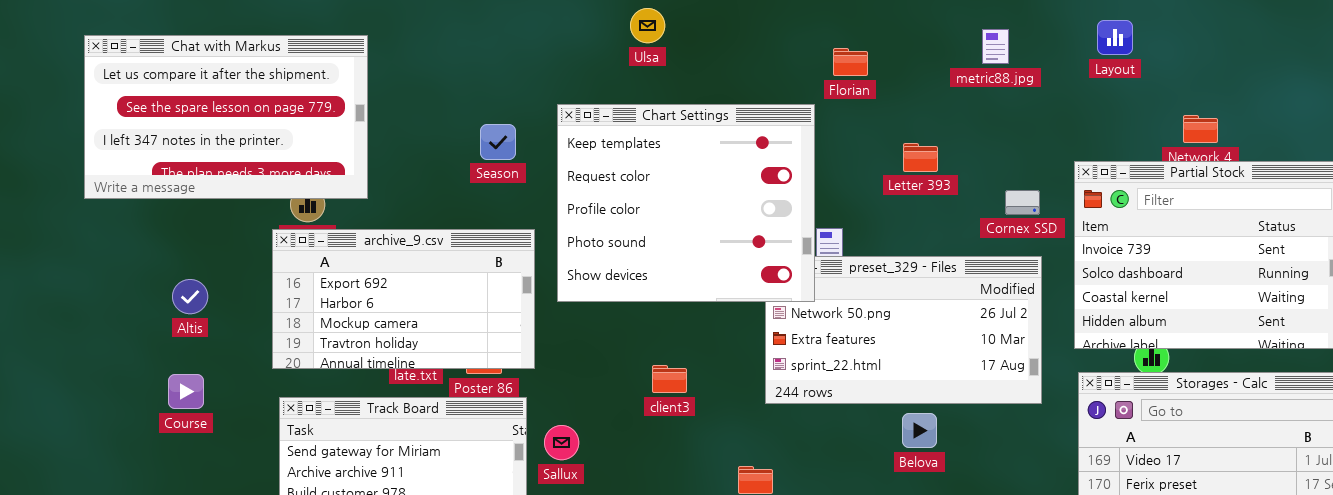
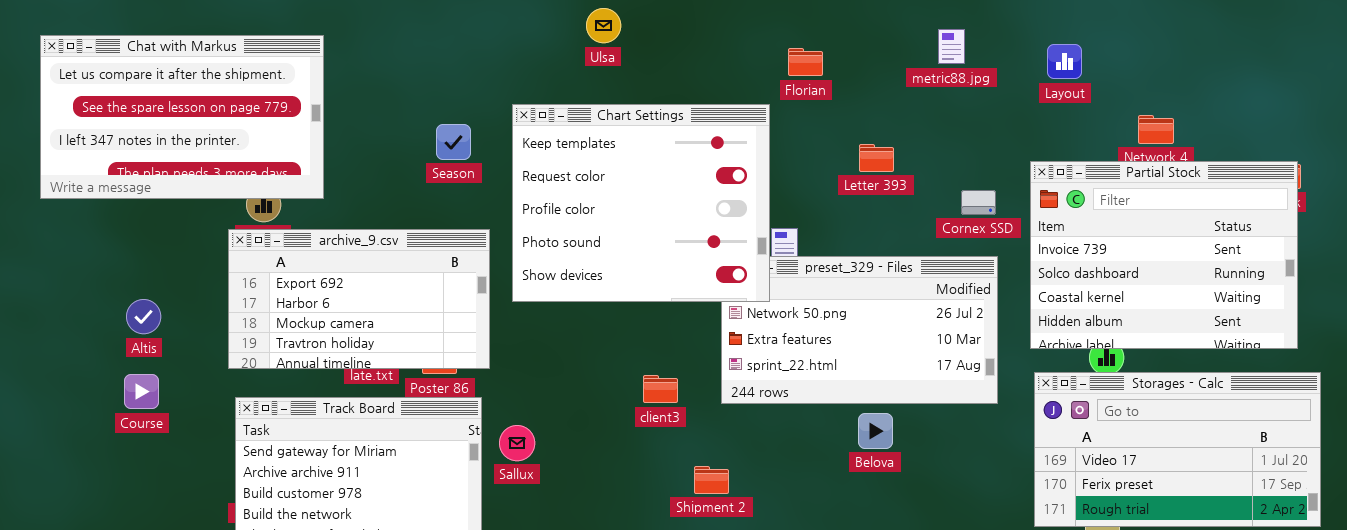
Layout: [1097,20,1133,55] -> [1047,44,1082,79], moved
Altis: [172,279,208,314] -> [126,299,161,334], moved
client3: [652,365,687,393] -> [643,375,678,403], moved

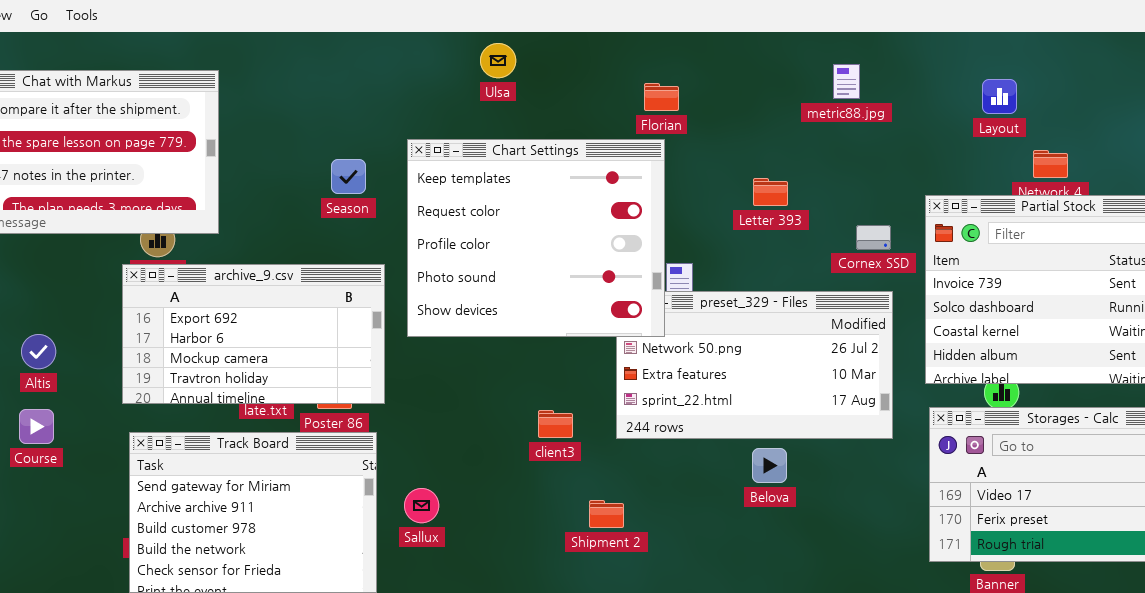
Layout: [1047,44,1082,79] -> [982,79,1017,114], moved
Florian: [788,48,823,76] -> [644,83,679,111], moved
Sallux: [499,425,535,461] -> [404,488,439,523], moved

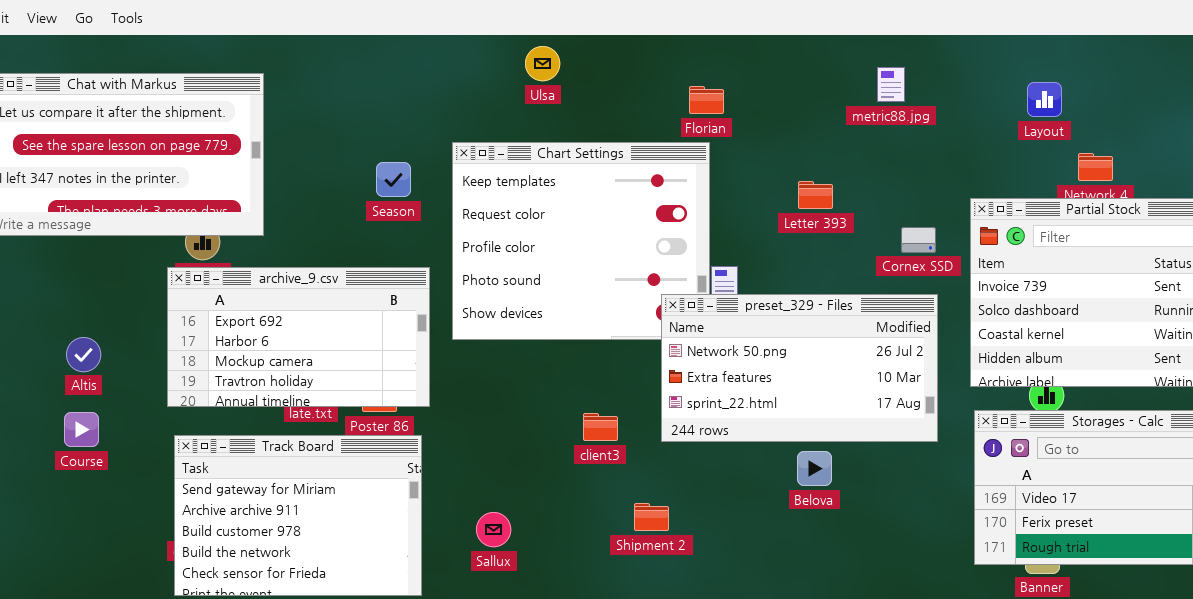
preset_329 - Files: [616,291,893,439] -> [661,294,938,442], raised
Sallux: [404,488,439,523] -> [476,512,511,547], moved

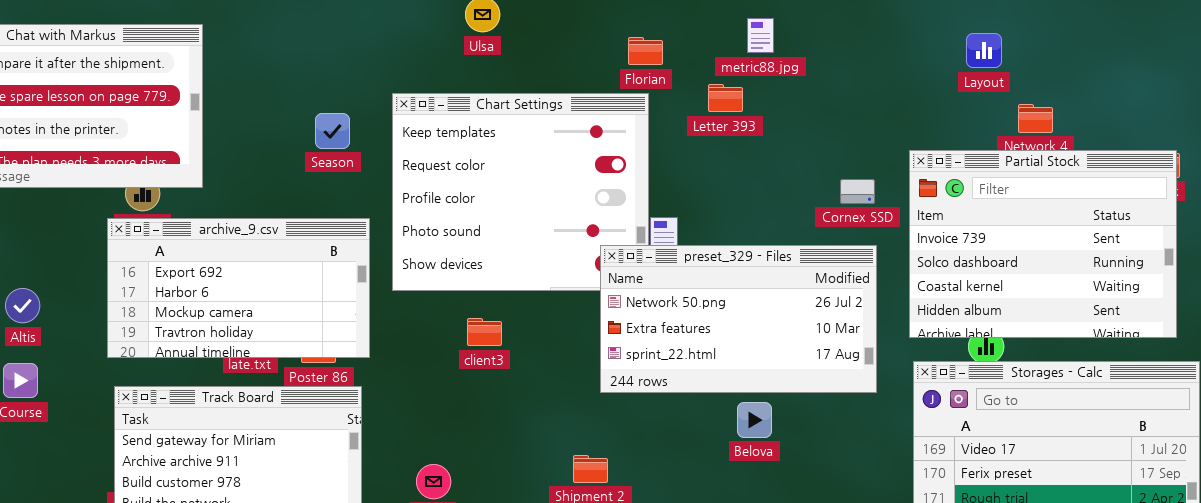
metric88.jpg: [877,67,905,102] -> [747,18,774,53], moved
Letter 393: [798,181,833,209] -> [708,84,743,112], moved
client3: [583,413,618,441] -> [467,318,502,346], moved

